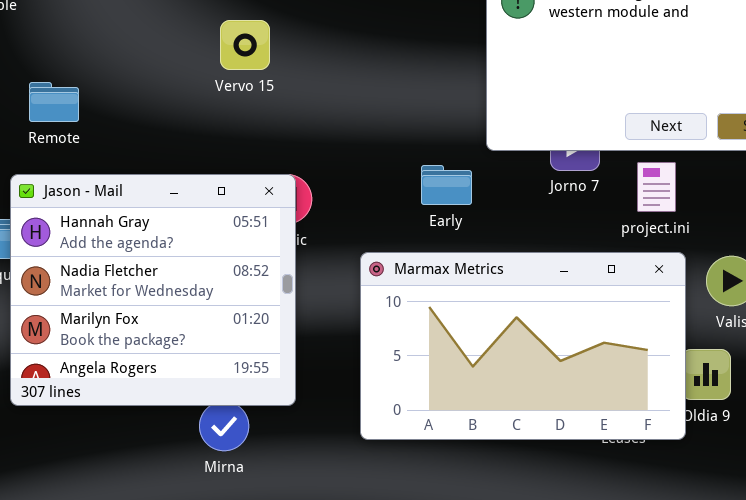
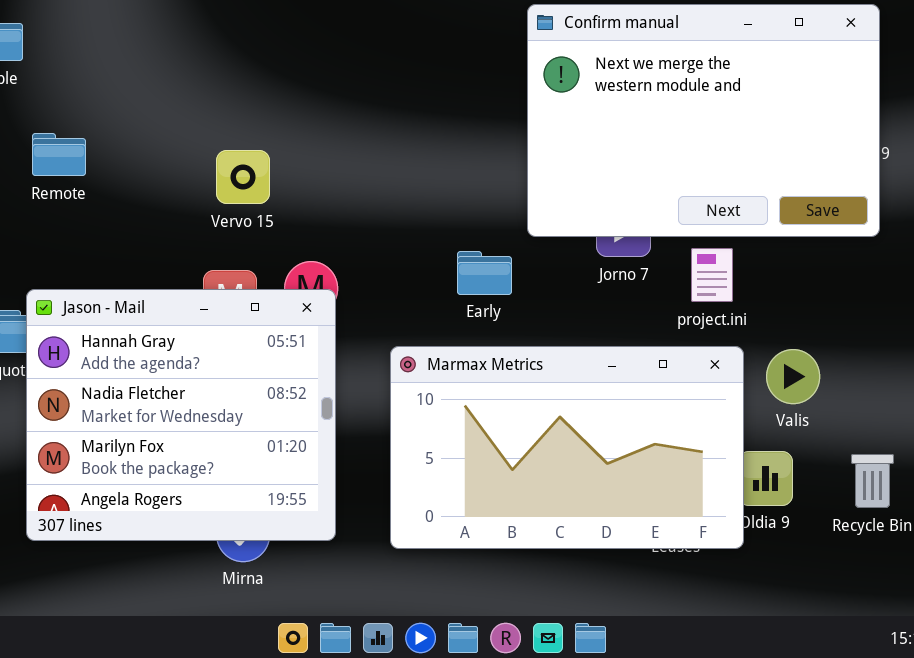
Vervo 15: [220,20,270,70] -> [216,150,270,204], moved
Remote: [29,82,79,122] -> [32,133,86,176], moved
Jason - Mail: [10,174,296,406] -> [26,289,336,541], moved

